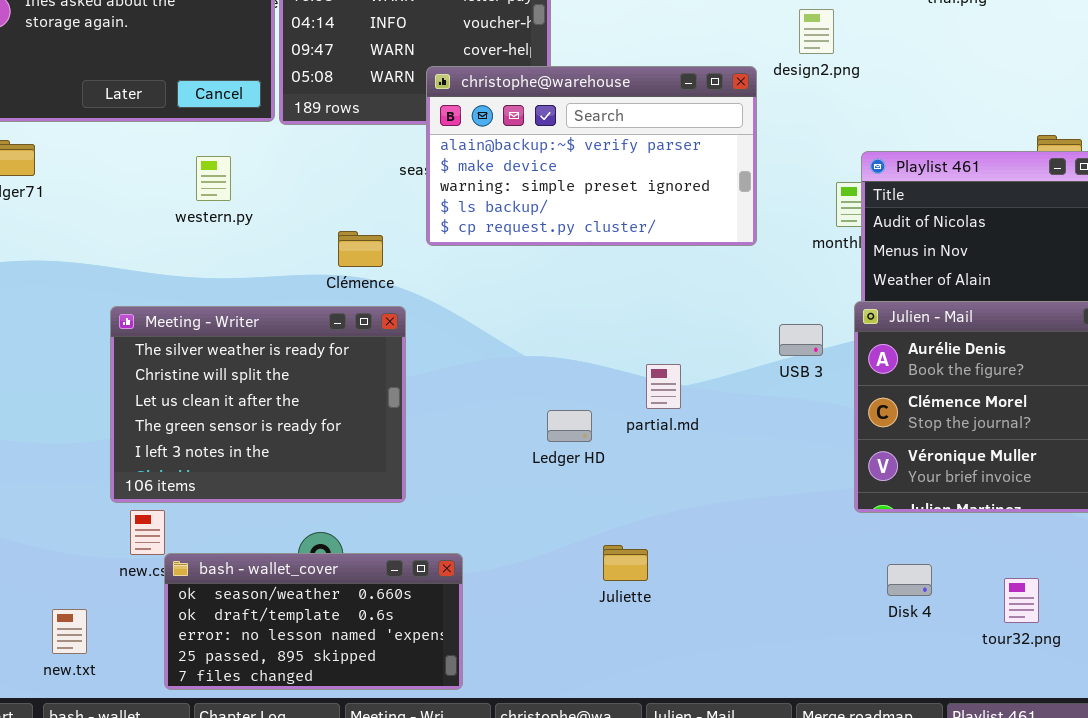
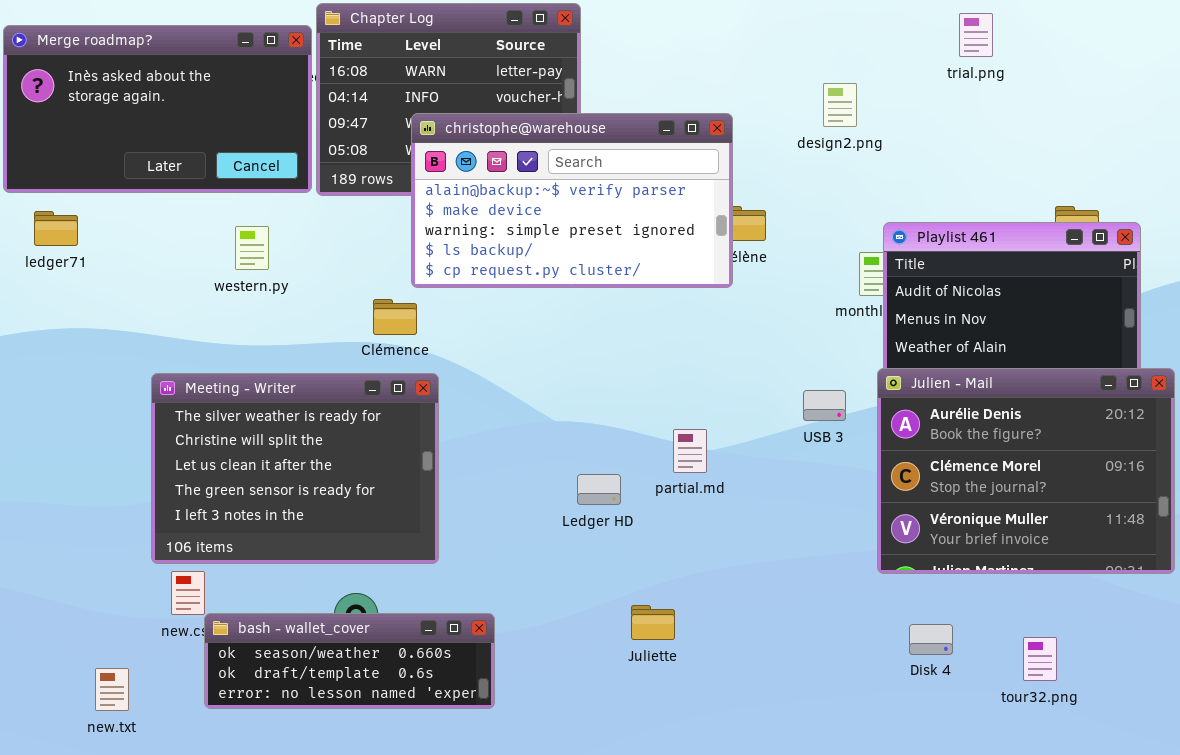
christophe@warehouse: [426,66,757,246] -> [411,113,733,288], moved
bash - wallet_cover: [164,553,463,690] -> [204,613,495,709], resized

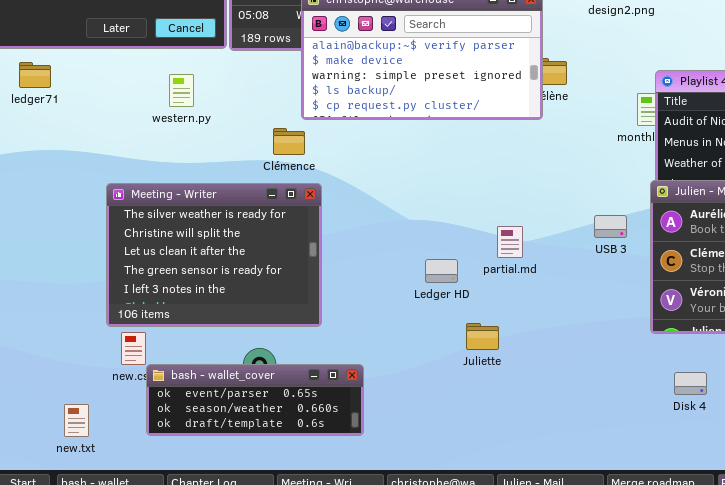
USB 3: [803,390,846,421] -> [594,215,627,238], moved
Juliette: [631,605,675,640] -> [466,323,499,350], moved
bash - wallet_cover: [204,613,495,709] -> [146,364,364,436], scrolled up 1 row

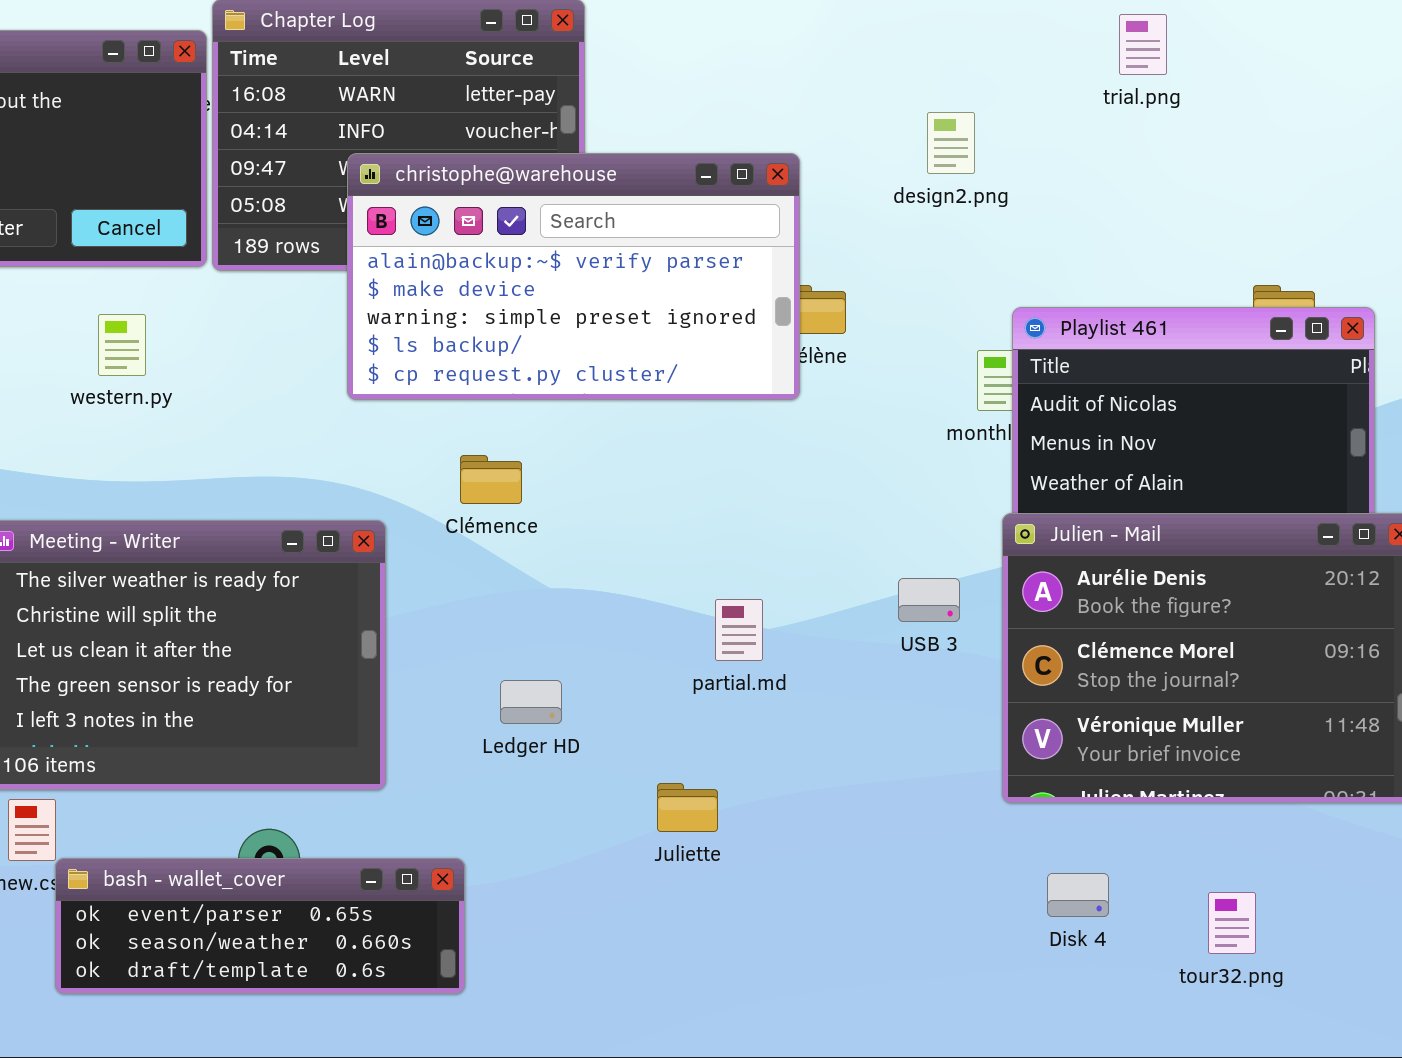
Clémence: [273,128,305,155] -> [460,455,522,504], moved
Ledger HD: [425,259,458,283] -> [500,680,562,724], moved

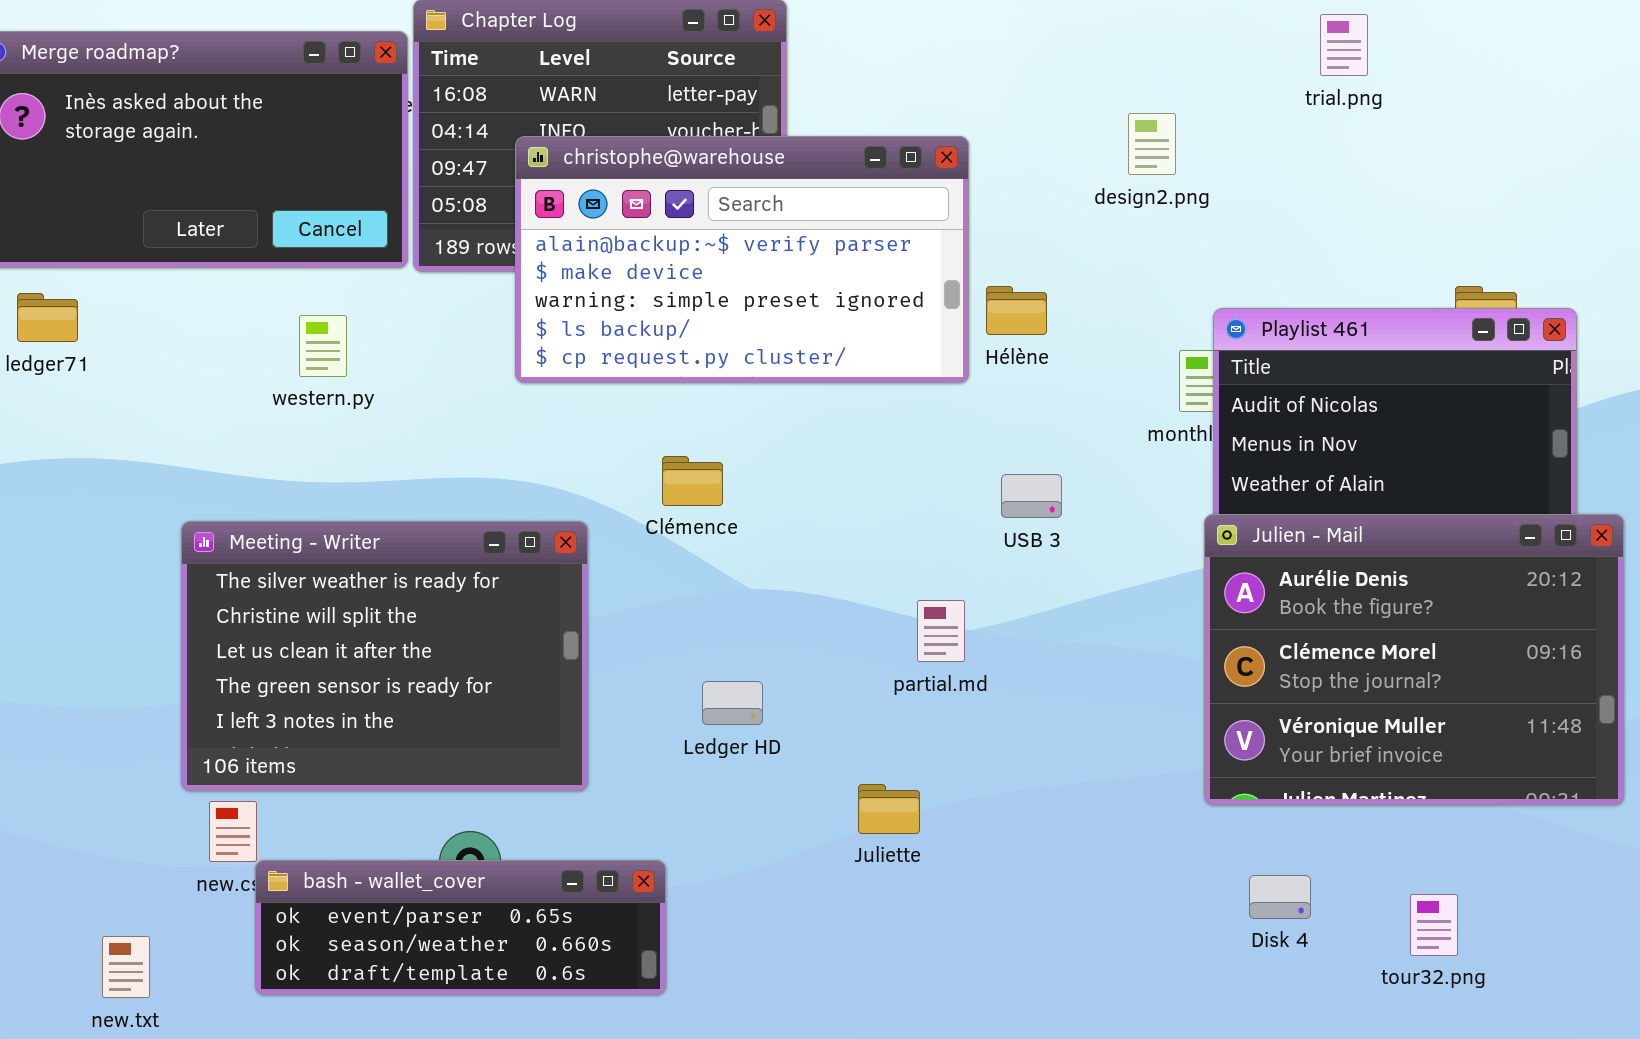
christophe@warehouse: [347,153,800,400] -> [515,136,969,383], moved
USB 3: [898,578,960,622] -> [1001,474,1062,518], moved

